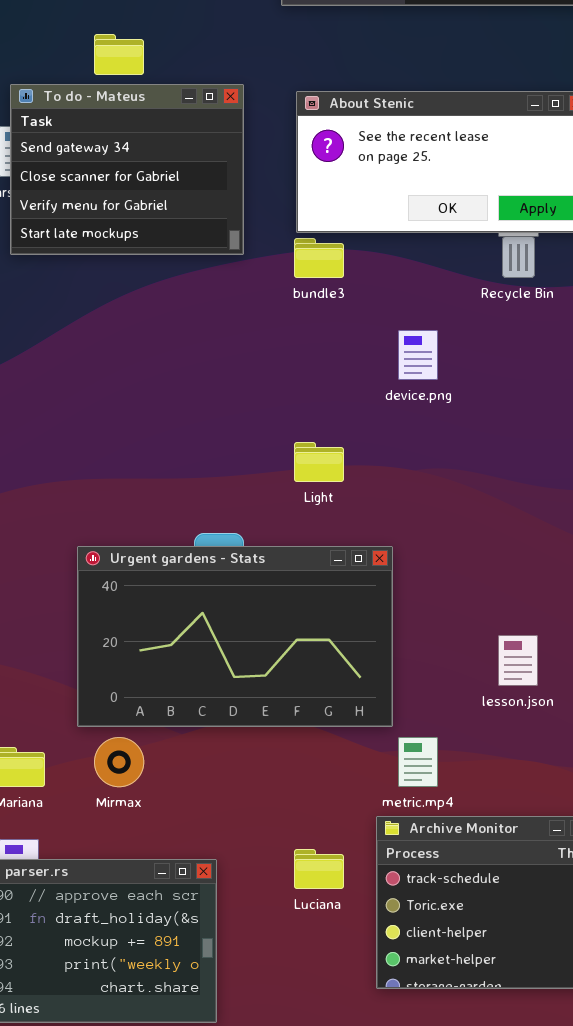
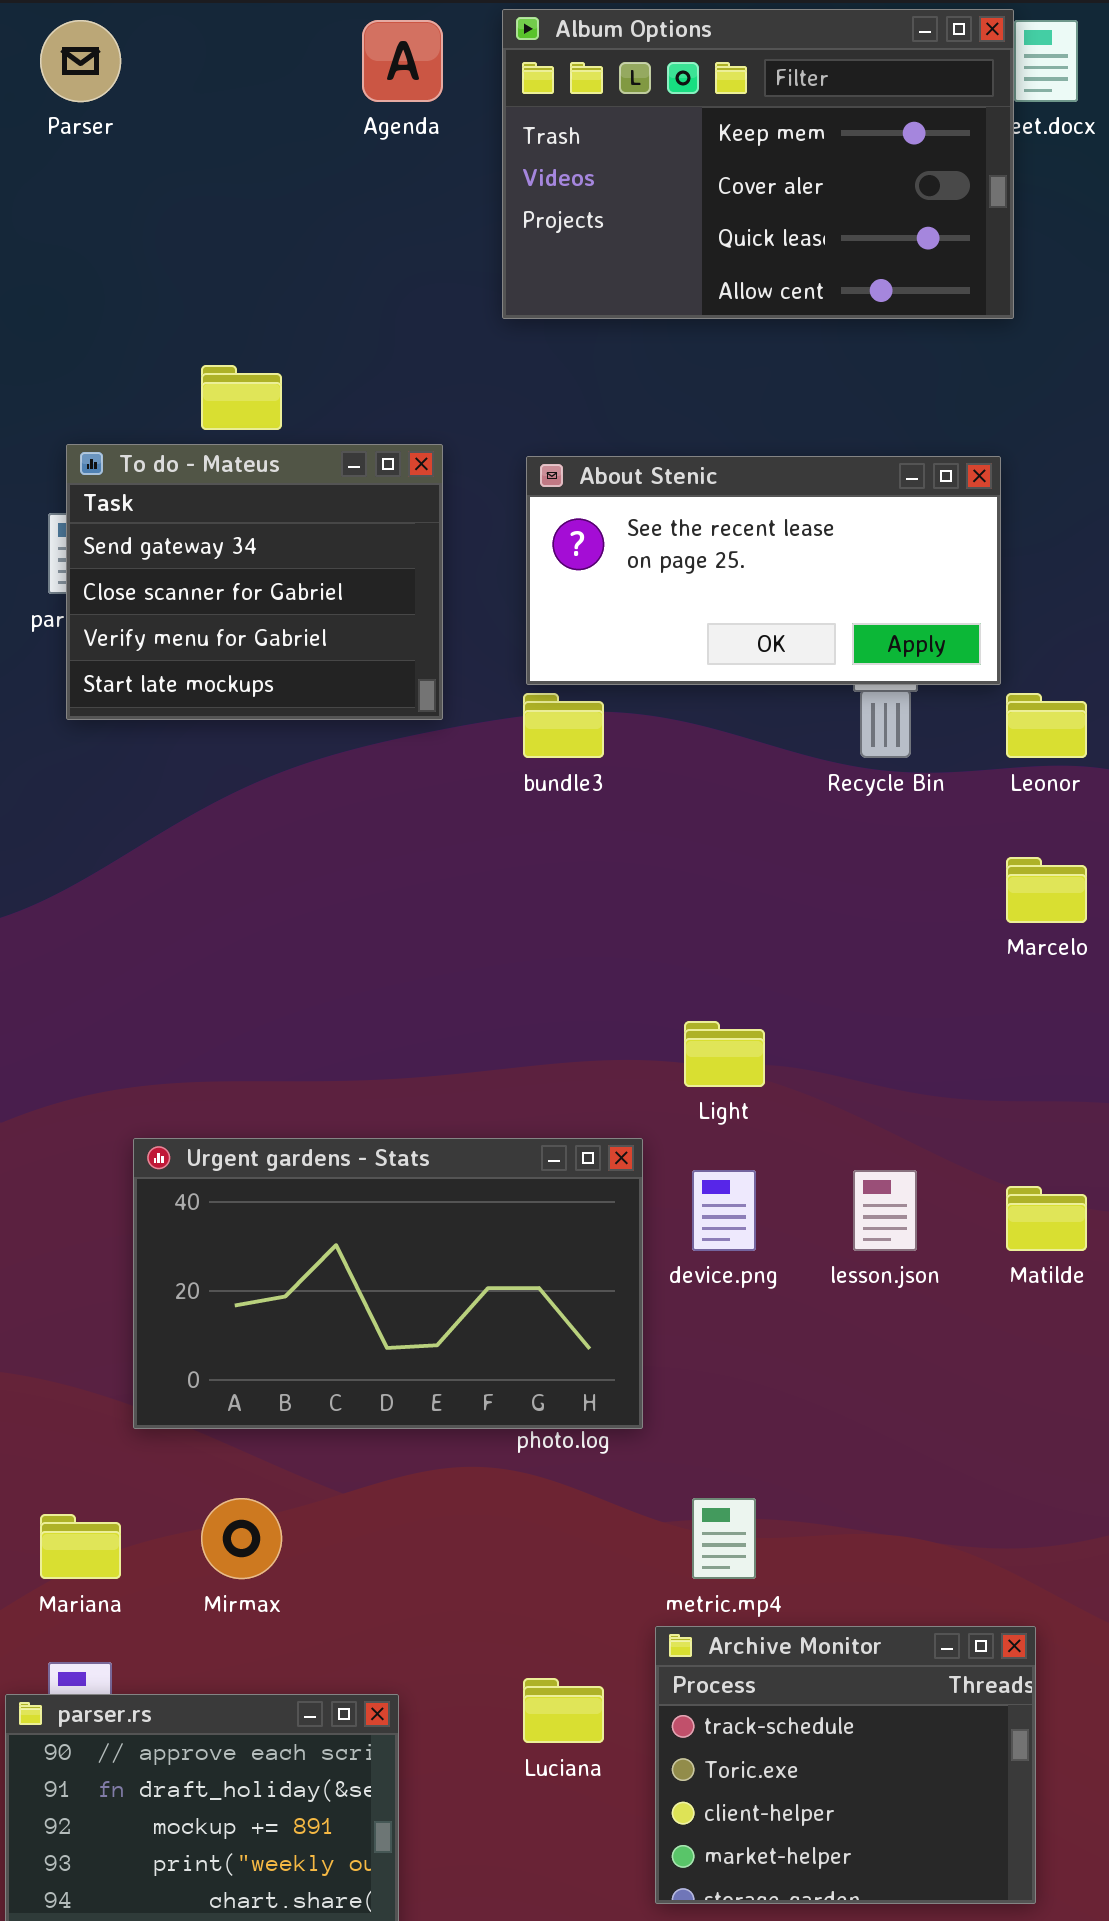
device.png: [398,330,438,380] -> [692,1170,756,1251], moved
Light: [294,442,344,482] -> [684,1021,765,1087], moved
Urgent gardens - Stats: [77,546,393,727] -> [133,1138,643,1429], moved
lesson.json: [498,635,538,686] -> [853,1170,917,1251], moved

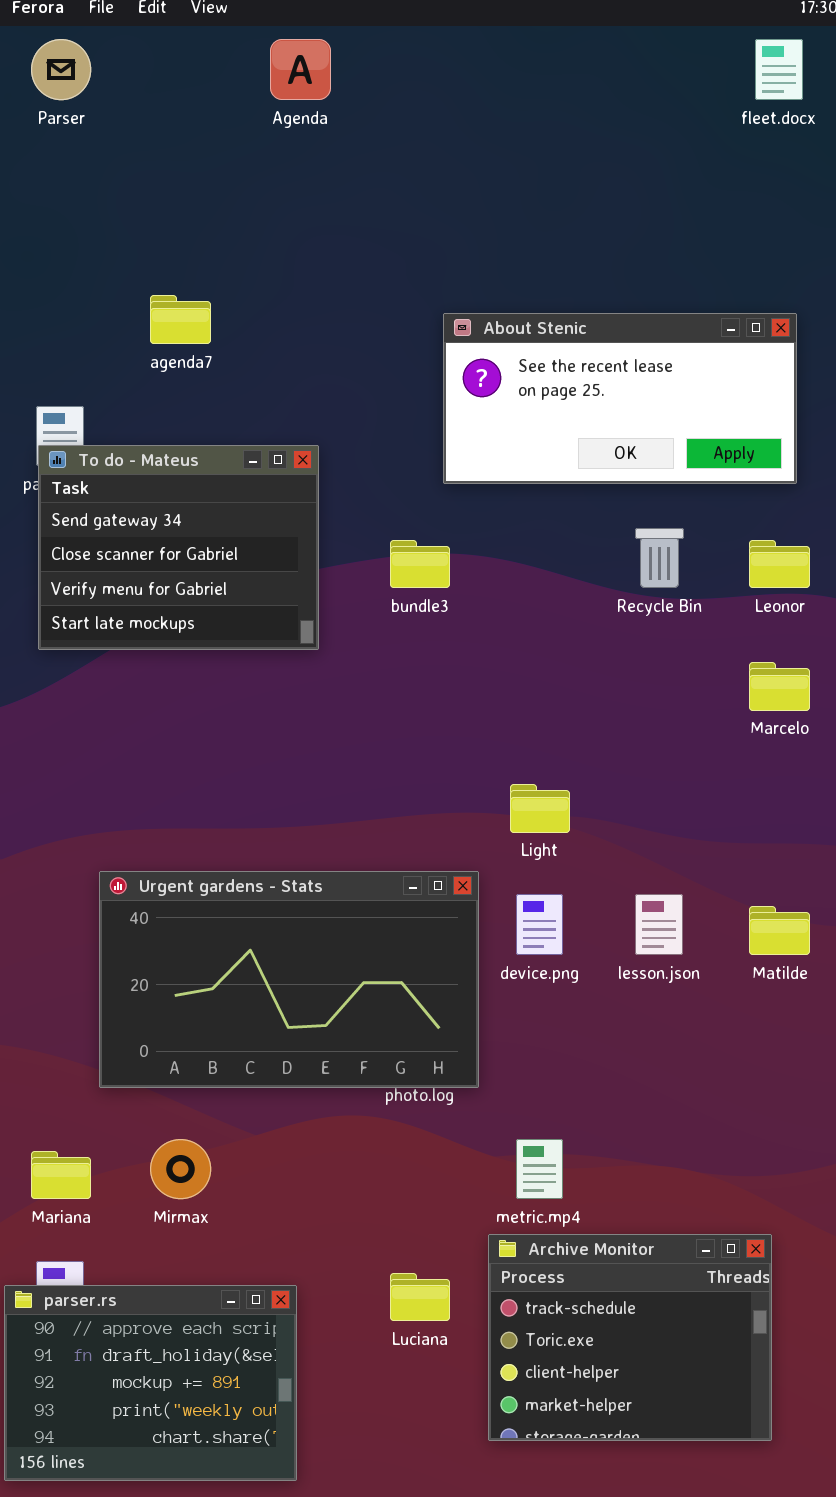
Album Options: [502,9,1014,319] -> none, closed
To do - Mateus: [66,444,443,720] -> [38,445,319,650], moved
About Stenic: [526,456,1001,685] -> [443,313,797,484], moved

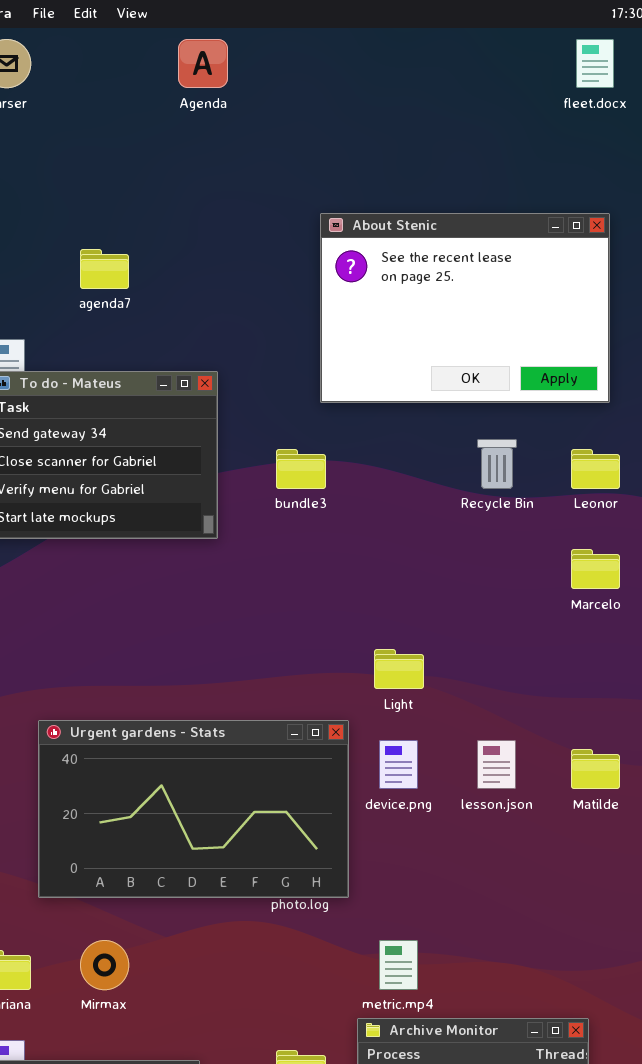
About Stenic: [443,313,797,484] -> [320,213,610,403], resized

